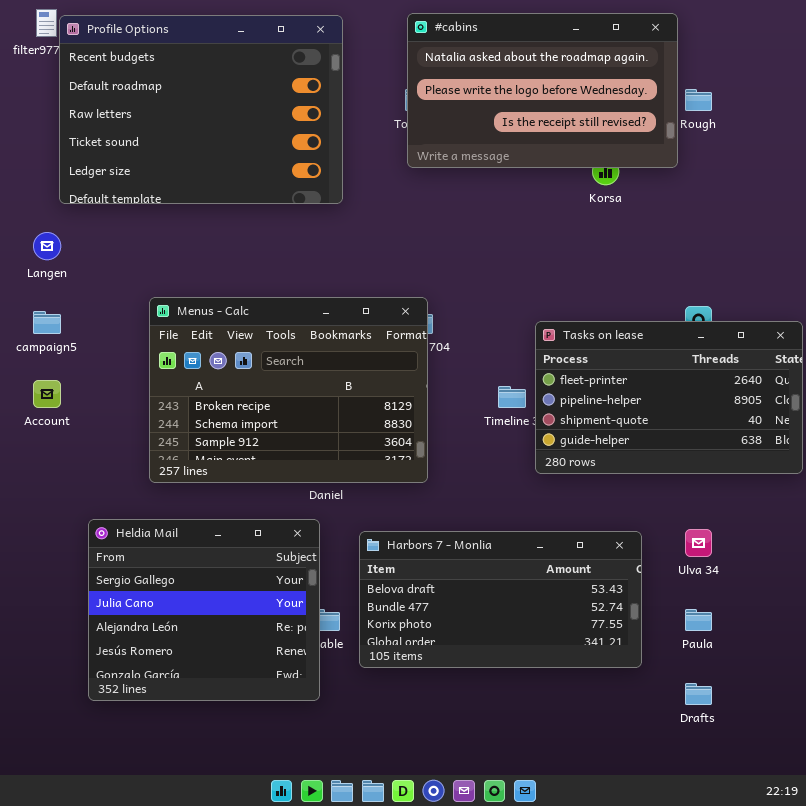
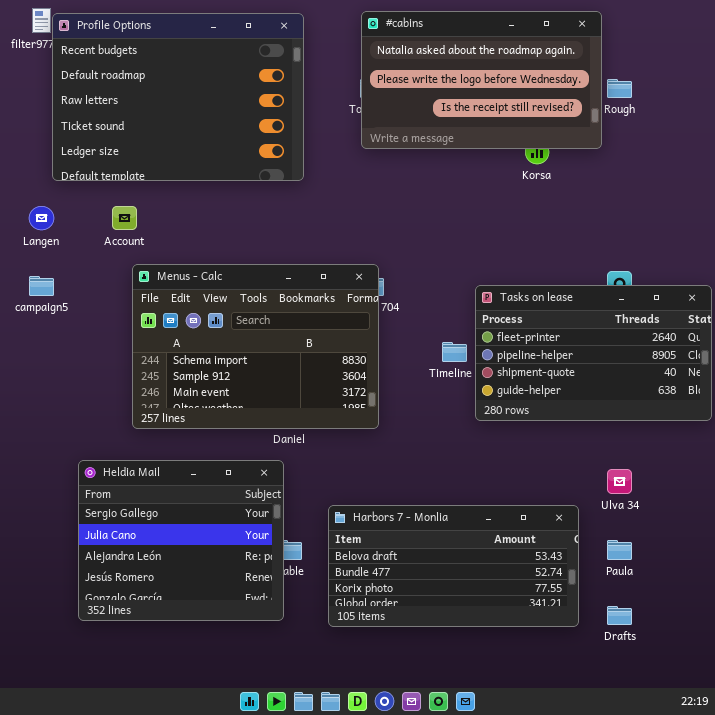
Menus - Calc: [149,297,428,483] -> [132,264,379,429], scrolled down 1 row
Account: [33,380,61,408] -> [112,206,137,230], moved
Harbors 7 - Monlia: [359,531,642,668] -> [328,505,579,627], moved

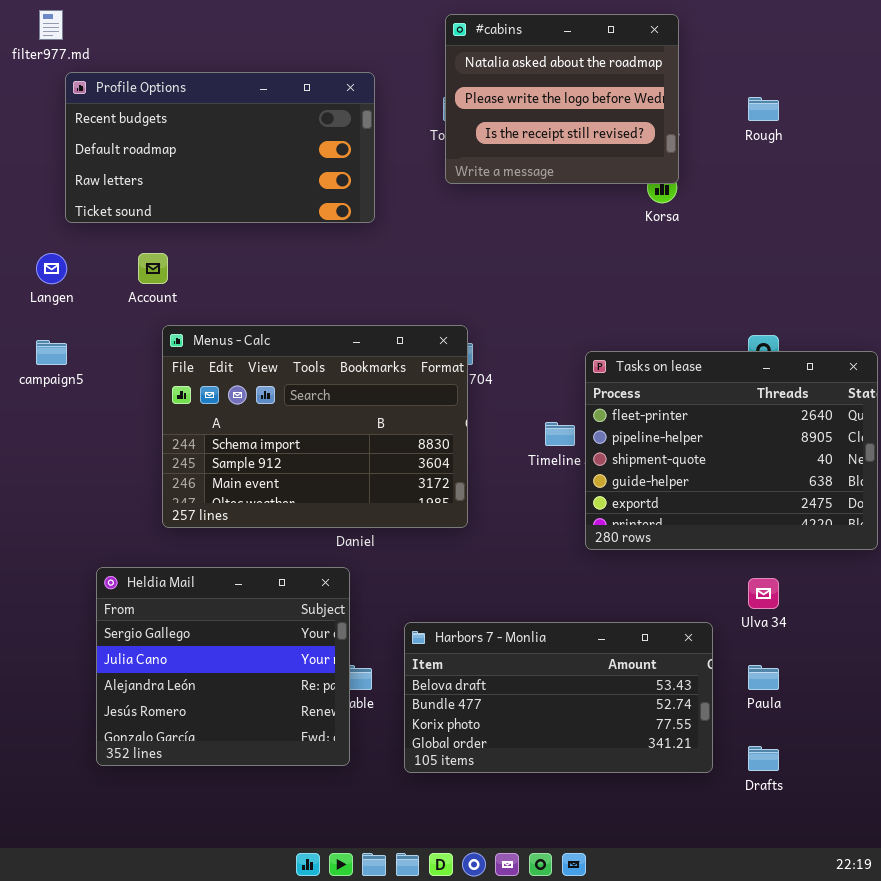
#cabins: [361,11,602,149] -> [445,14,679,184], resized
Profile Options: [52,13,304,181] -> [65,72,375,223], resized
Tasks on lease: [475,285,712,421] -> [585,351,878,550], resized

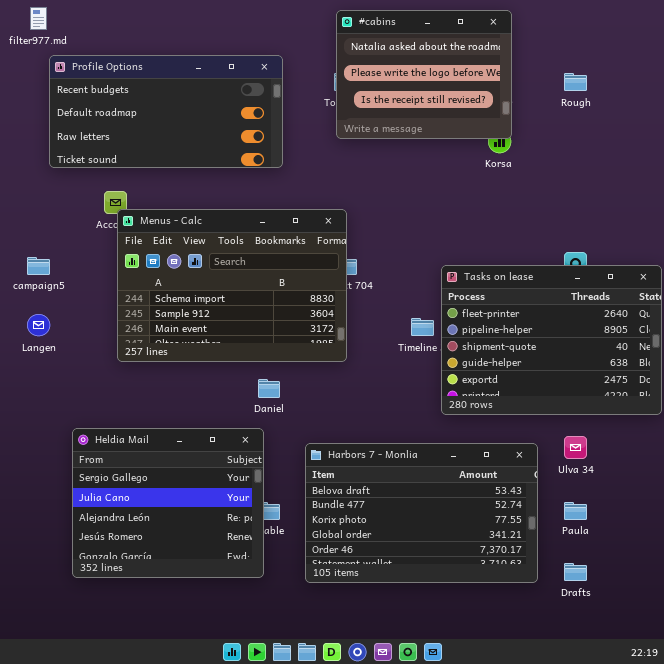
Langen: [36,253,67,284] -> [27,314,50,336], moved
Menus - Calc: [162,325,468,528] -> [117,209,347,362], moved
Harbors 7 - Monlia: [404,622,713,773] -> [305,443,538,583], resized

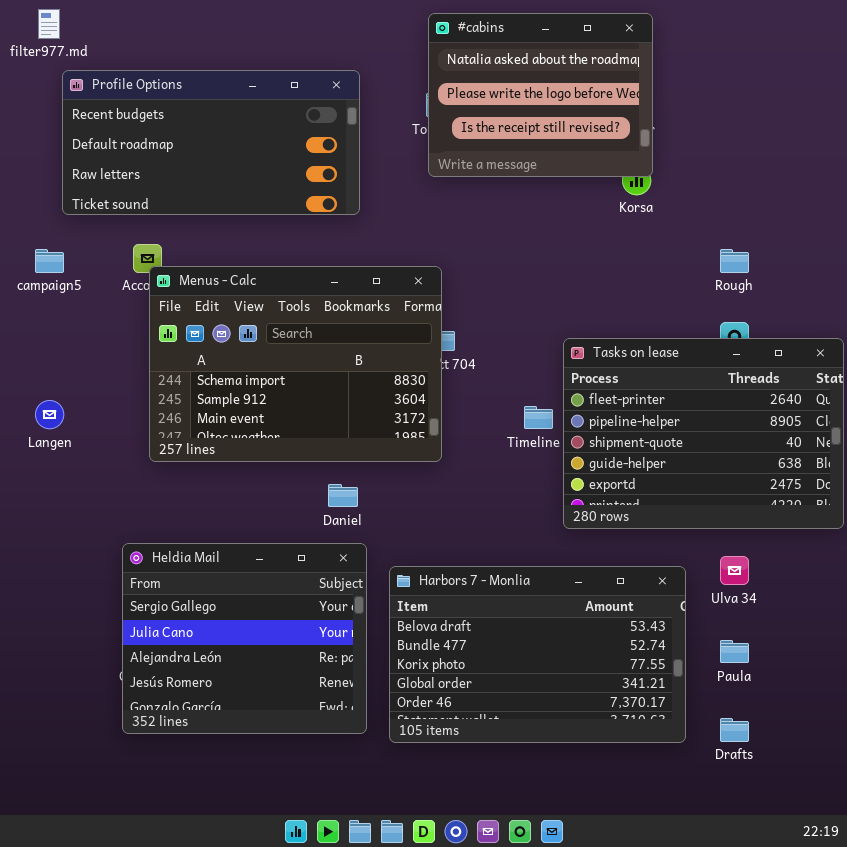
Rough: [564,73,587,91] -> [720,249,749,273], moved
campaign5: [27,257,50,275] -> [35,249,64,273], moved
Heldia Mail: [72,428,264,578] -> [122,543,367,734], moved

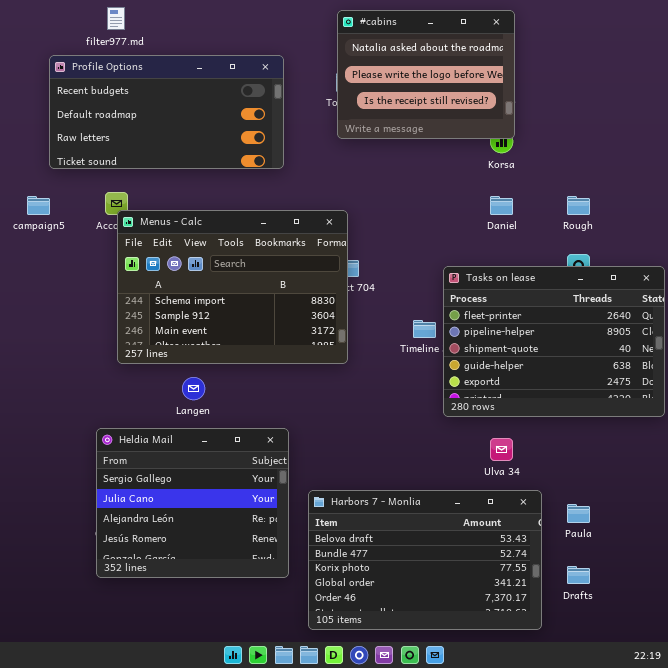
filter977.md: [38,9,60,39] -> [107,7,125,30], moved
Langen: [35,400,64,429] -> [182,377,205,400], moved
Daniel: [328,484,358,507] -> [490,196,513,215], moved
Ulva 34: [720,556,749,585] -> [490,438,513,461], moved
Harbors 7 - Monlia: [389,566,686,743] -> [308,490,542,630], moved

